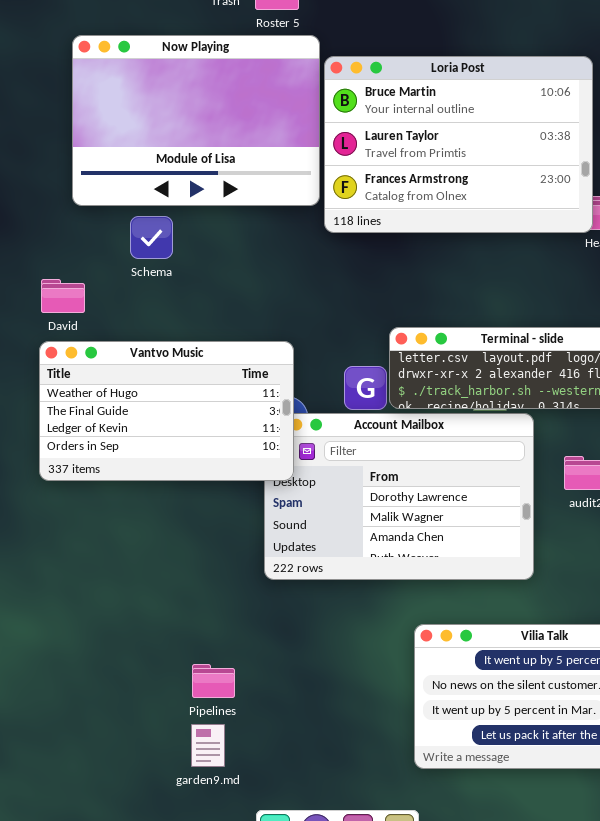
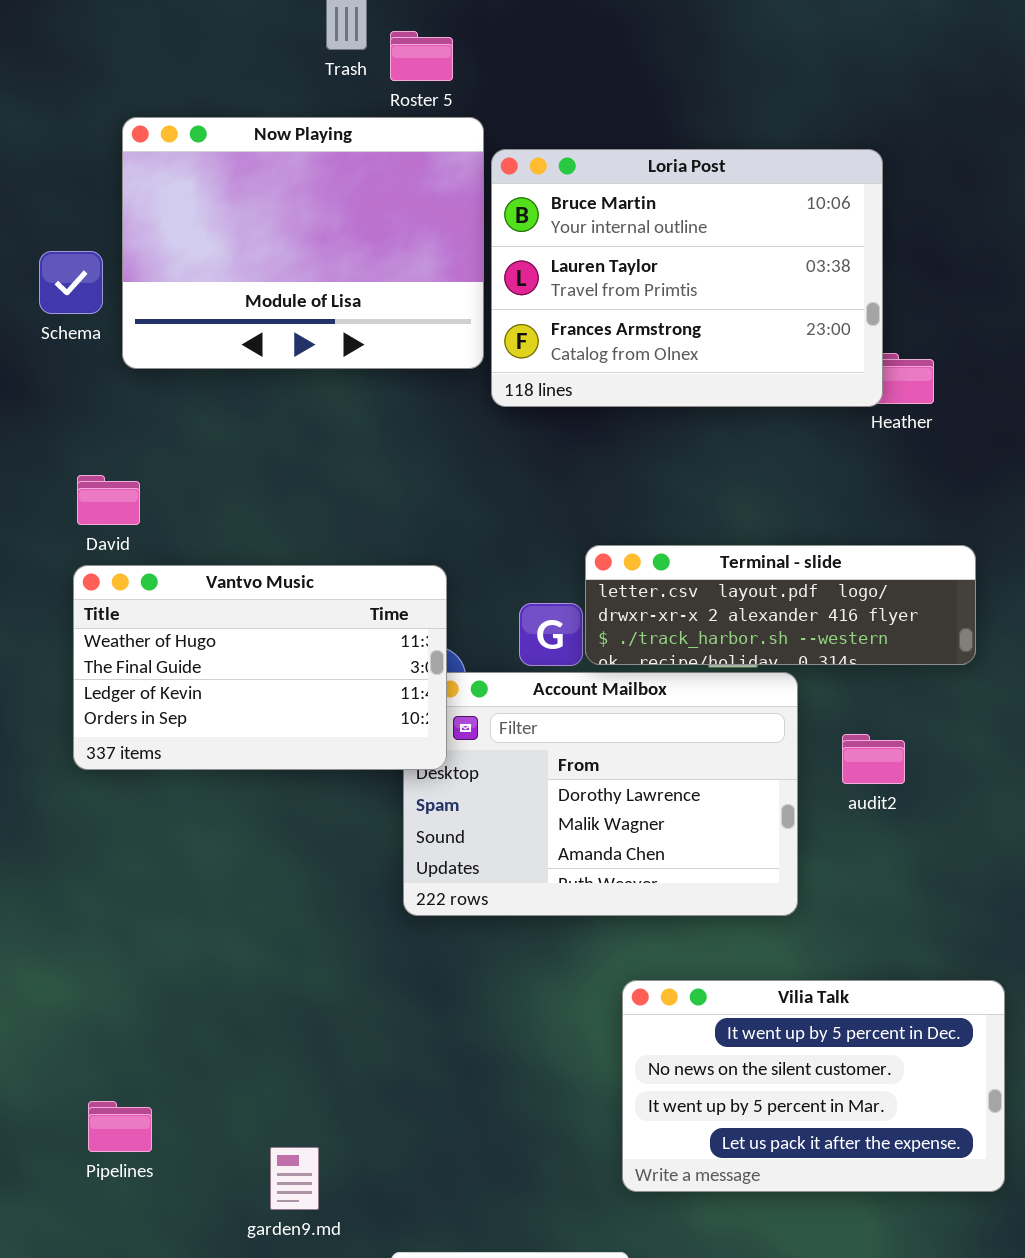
Schema: [130,216,173,259] -> [39,251,103,314], moved
Pipelines: [192,664,235,698] -> [88,1101,152,1152], moved
garden9.md: [191,724,225,767] -> [270,1147,319,1210], moved

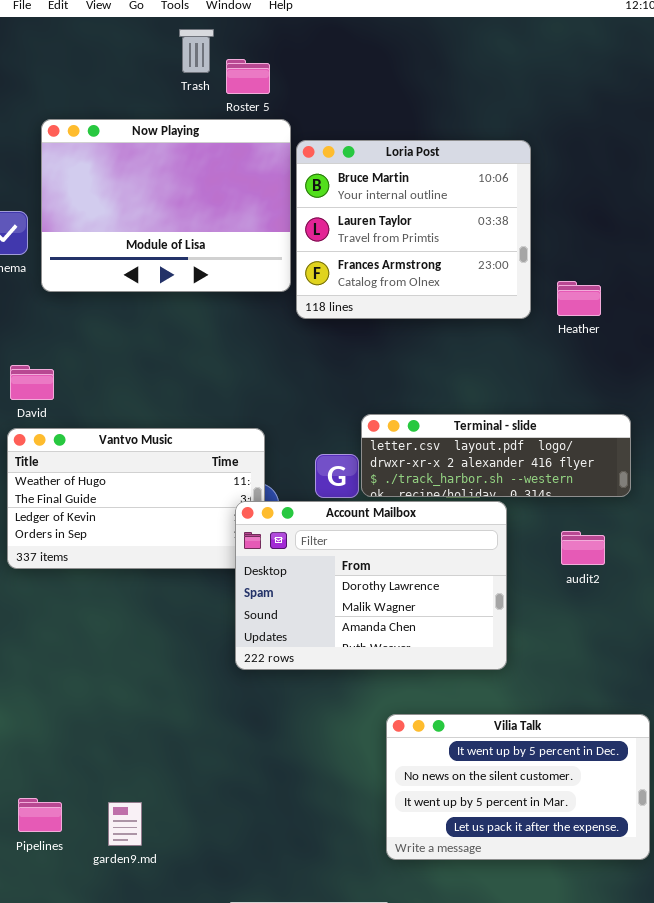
Loria Post: [491,149,883,407] -> [296,140,531,319], resized
Account Mailbox: [403,672,798,916] -> [235,501,507,670], raised
audit2: [842,734,905,784] -> [561,531,605,565], moved
garden9.md: [270,1147,319,1210] -> [108,802,142,846], moved

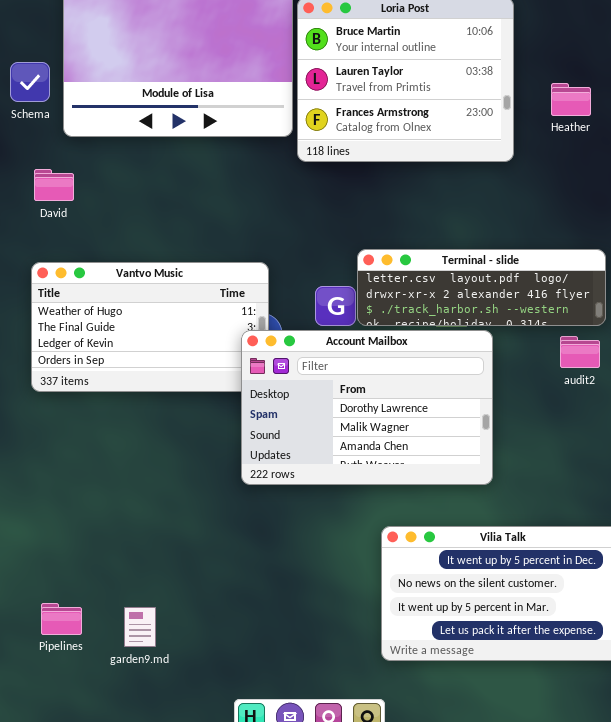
Heather: [557,281,601,316] -> [551,83,591,116], moved
David: [10,365,54,400] -> [34,169,74,201], moved
audit2: [561,531,605,565] -> [560,336,600,368], moved

